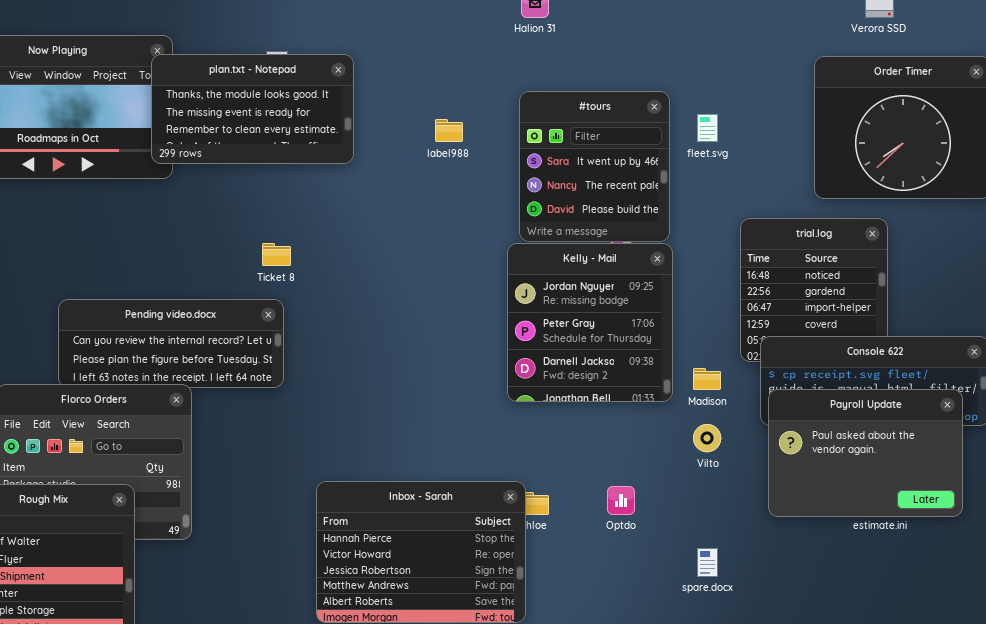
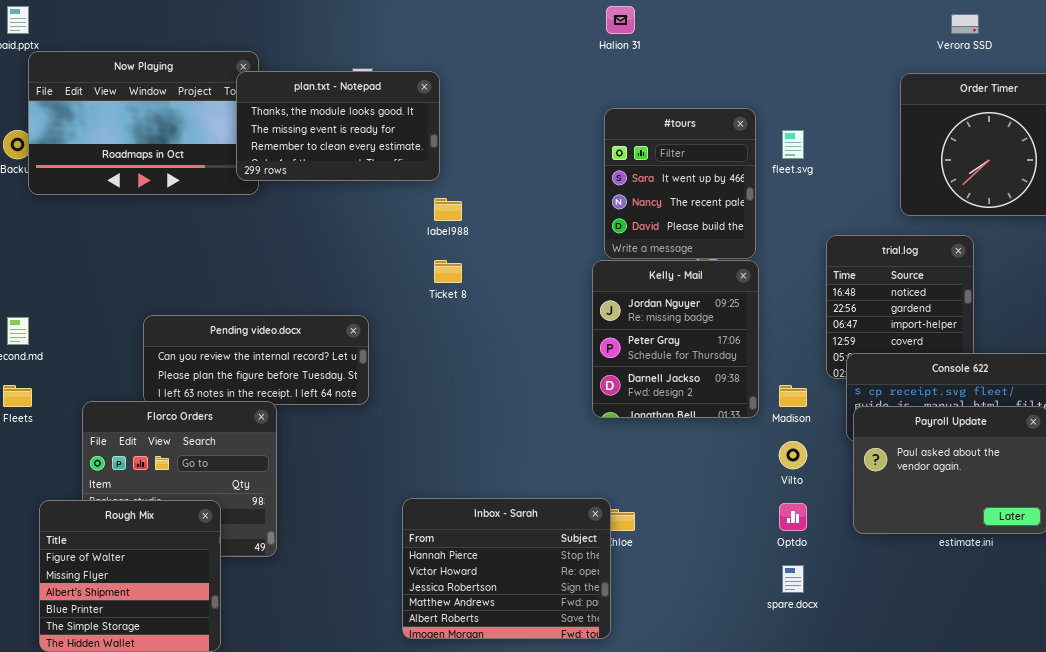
label988: [435,119,463,142] -> [434,198,462,221], moved
Ticket 8: [262,243,291,266] -> [434,260,462,283], moved
Optdo: [607,486,635,515] -> [779,503,807,531], moved

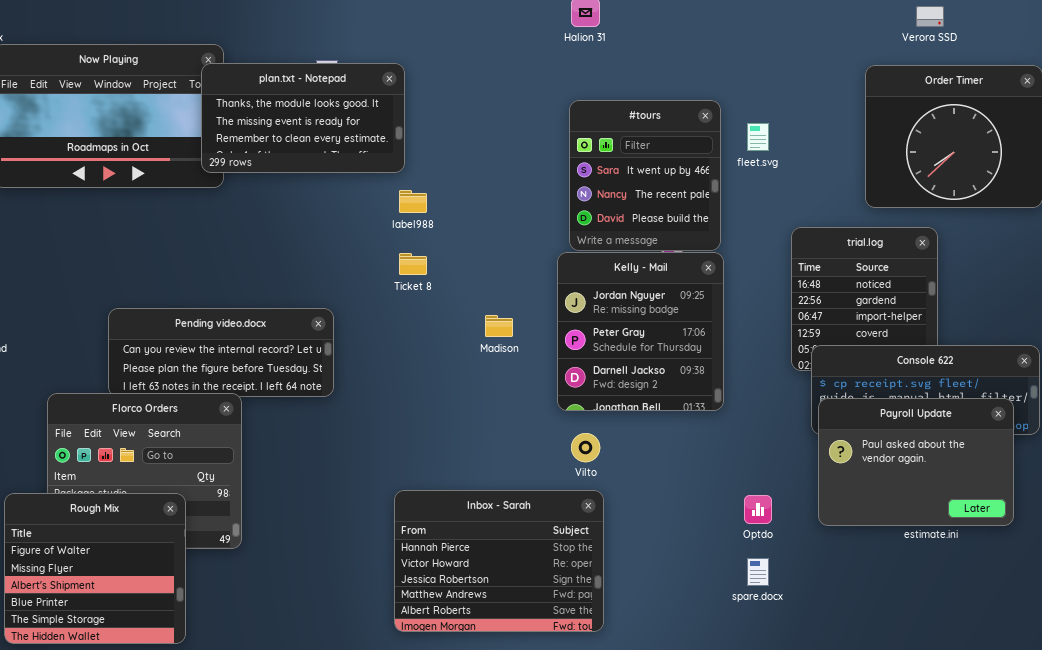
Madison: [779,385,807,407] -> [485,315,513,337], moved
Vilto: [779,441,807,469] -> [571,433,600,462], moved
Inbox - Sarah: [402,498,611,639] -> [394,490,604,632], moved

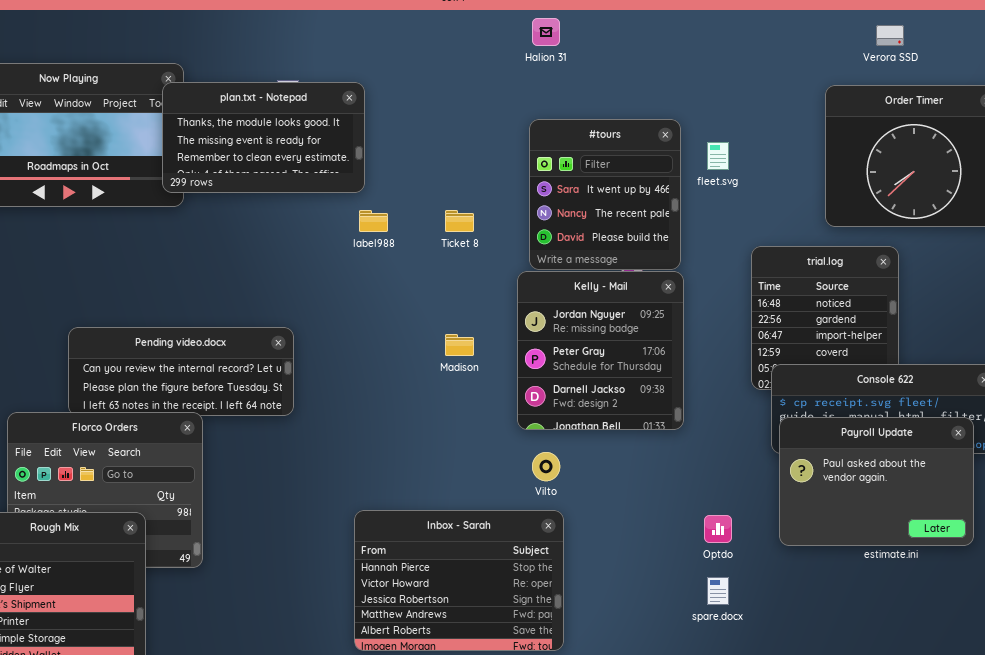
Ticket 8: [399,253,427,275] -> [445,210,474,232], moved

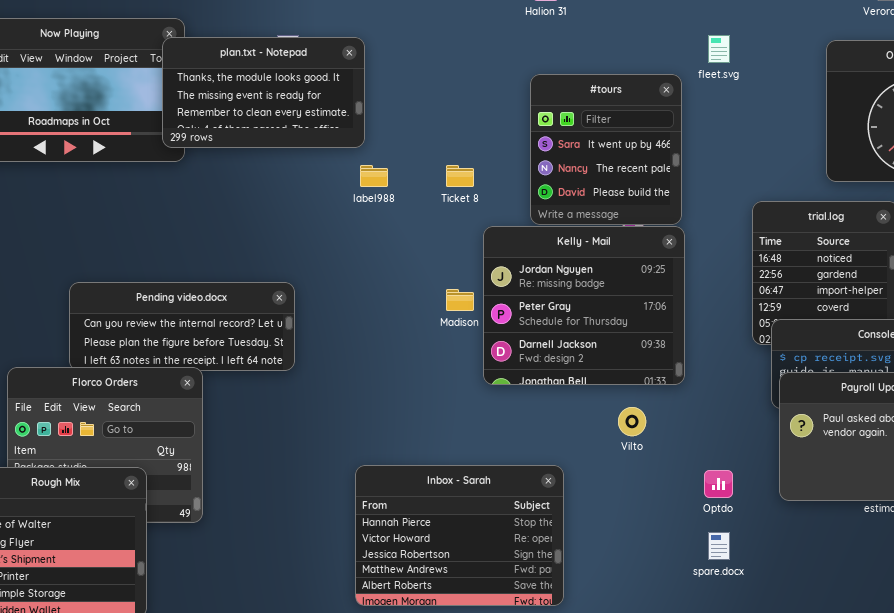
fleet.svg: [707,142,729,170] -> [708,35,730,63], moved
Kelly - Mail: [517,271,684,430] -> [483,226,685,385], resized
Vilto: [532,452,560,481] -> [618,407,646,436], moved

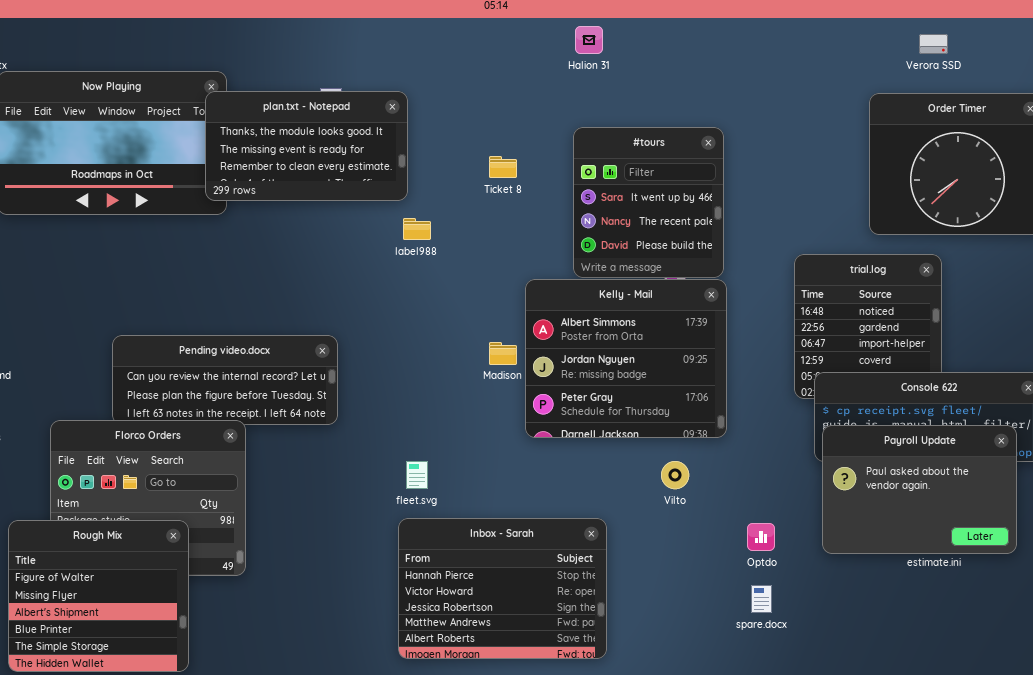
fleet.svg: [708,35,730,63] -> [406,461,428,489], moved
Ticket 8: [446,165,474,187] -> [489,156,517,178], moved
Kelly - Mail: [483,226,685,385] -> [525,279,727,438], scrolled up 1 row

